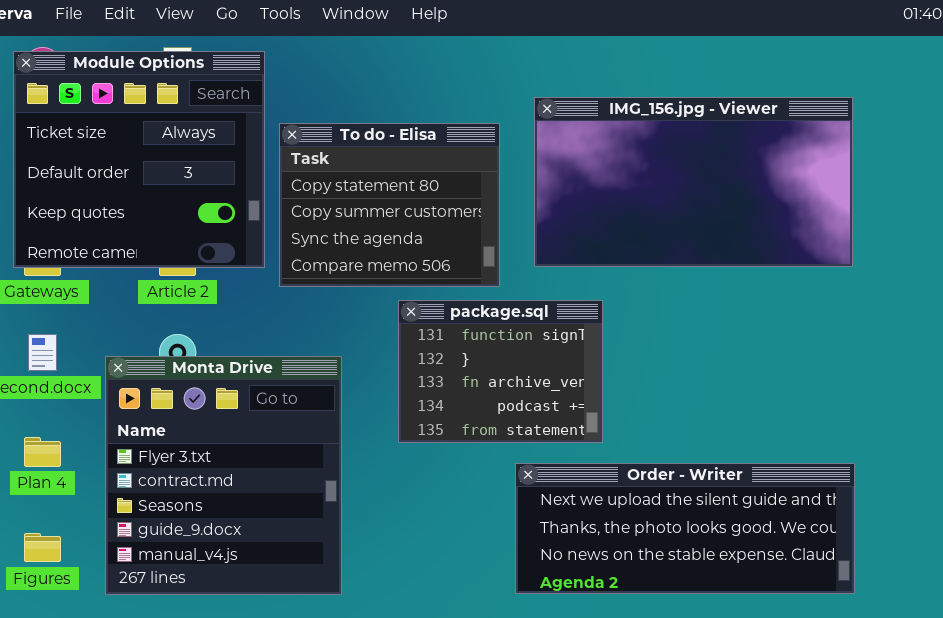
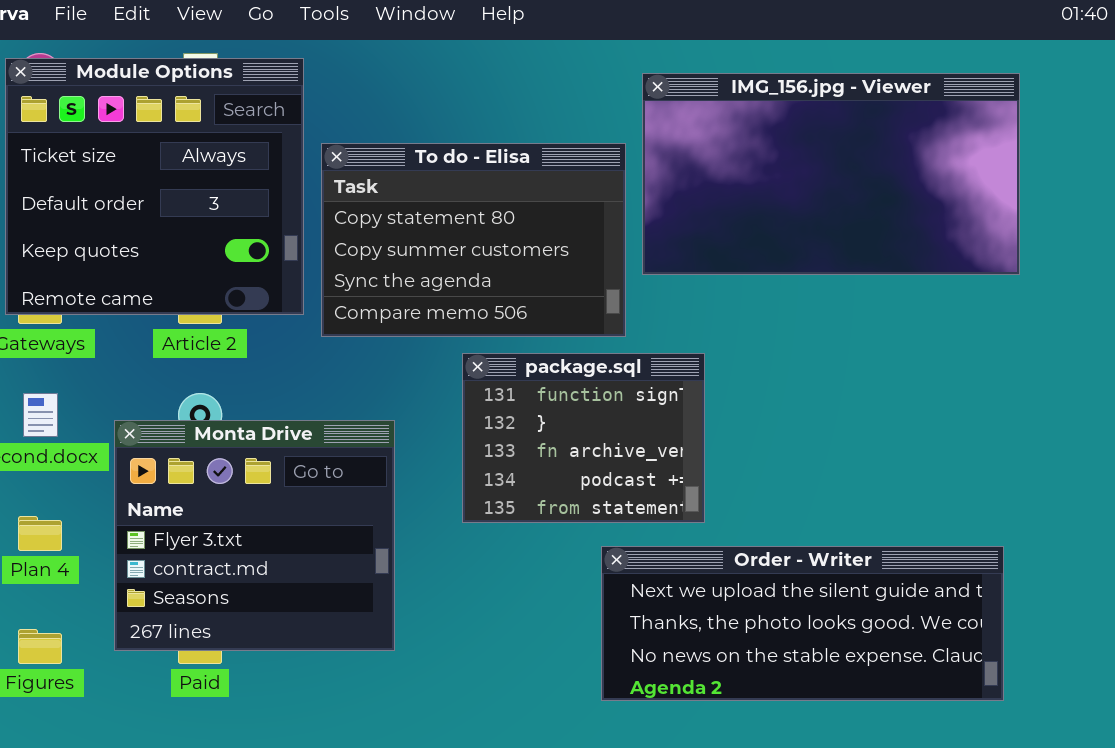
IMG_156.jpg - Viewer: [534,97,853,267] -> [642,73,1020,275], moved
To do - Elisa: [279,123,500,287] -> [321,143,626,337], resized
Monta Drive: [105,356,342,595] -> [114,420,395,651], resized

